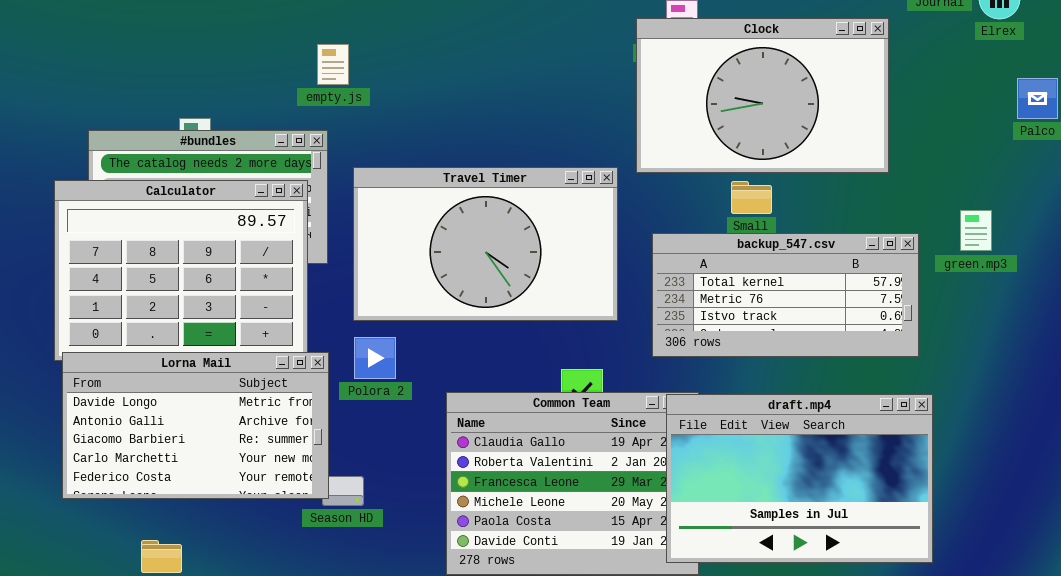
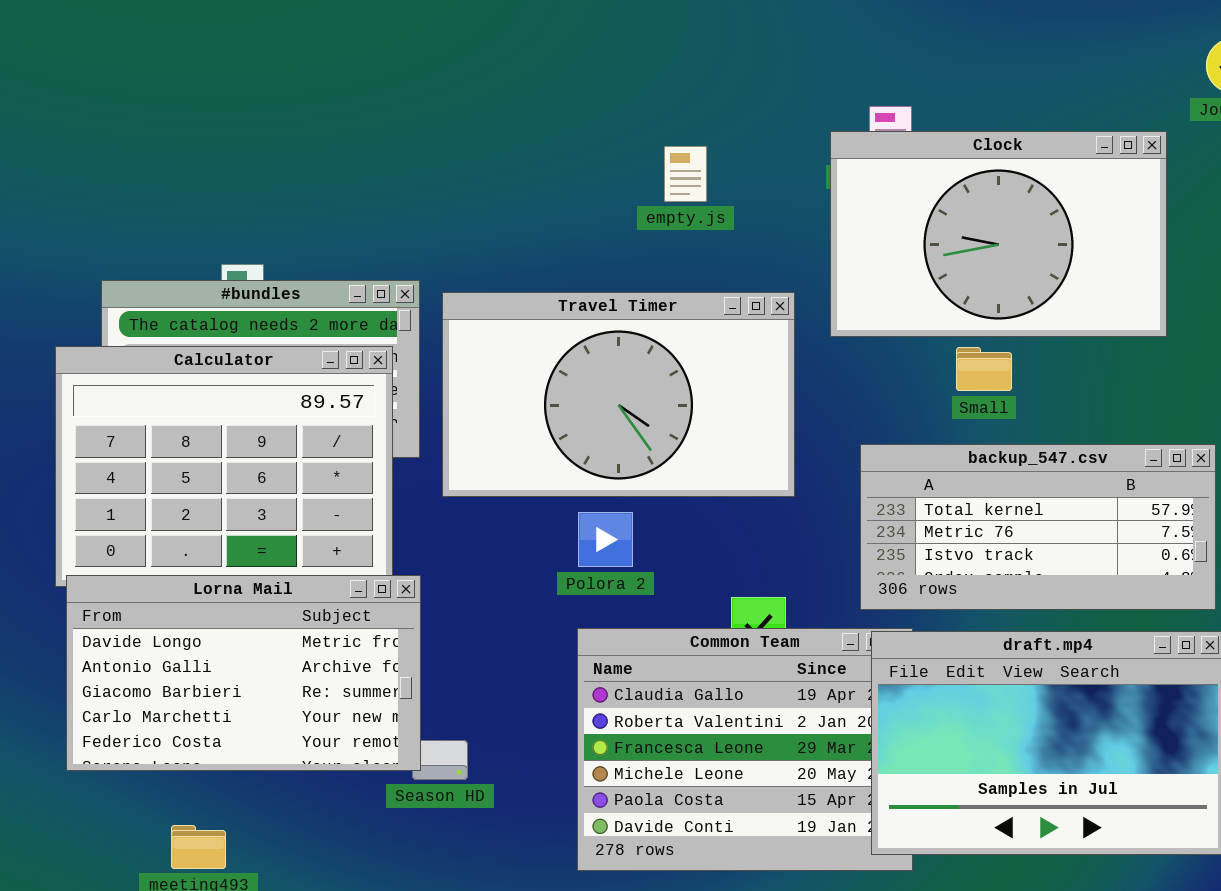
empty.js: [317,44,349,85] -> [664,146,707,202], moved
Travel Timer: [353,167,618,321] -> [442,292,795,497], moved
backup_547.csv: [652,233,919,357] -> [860,444,1216,610], moved
Polora 2: [354,337,396,379] -> [578,512,633,567], moved

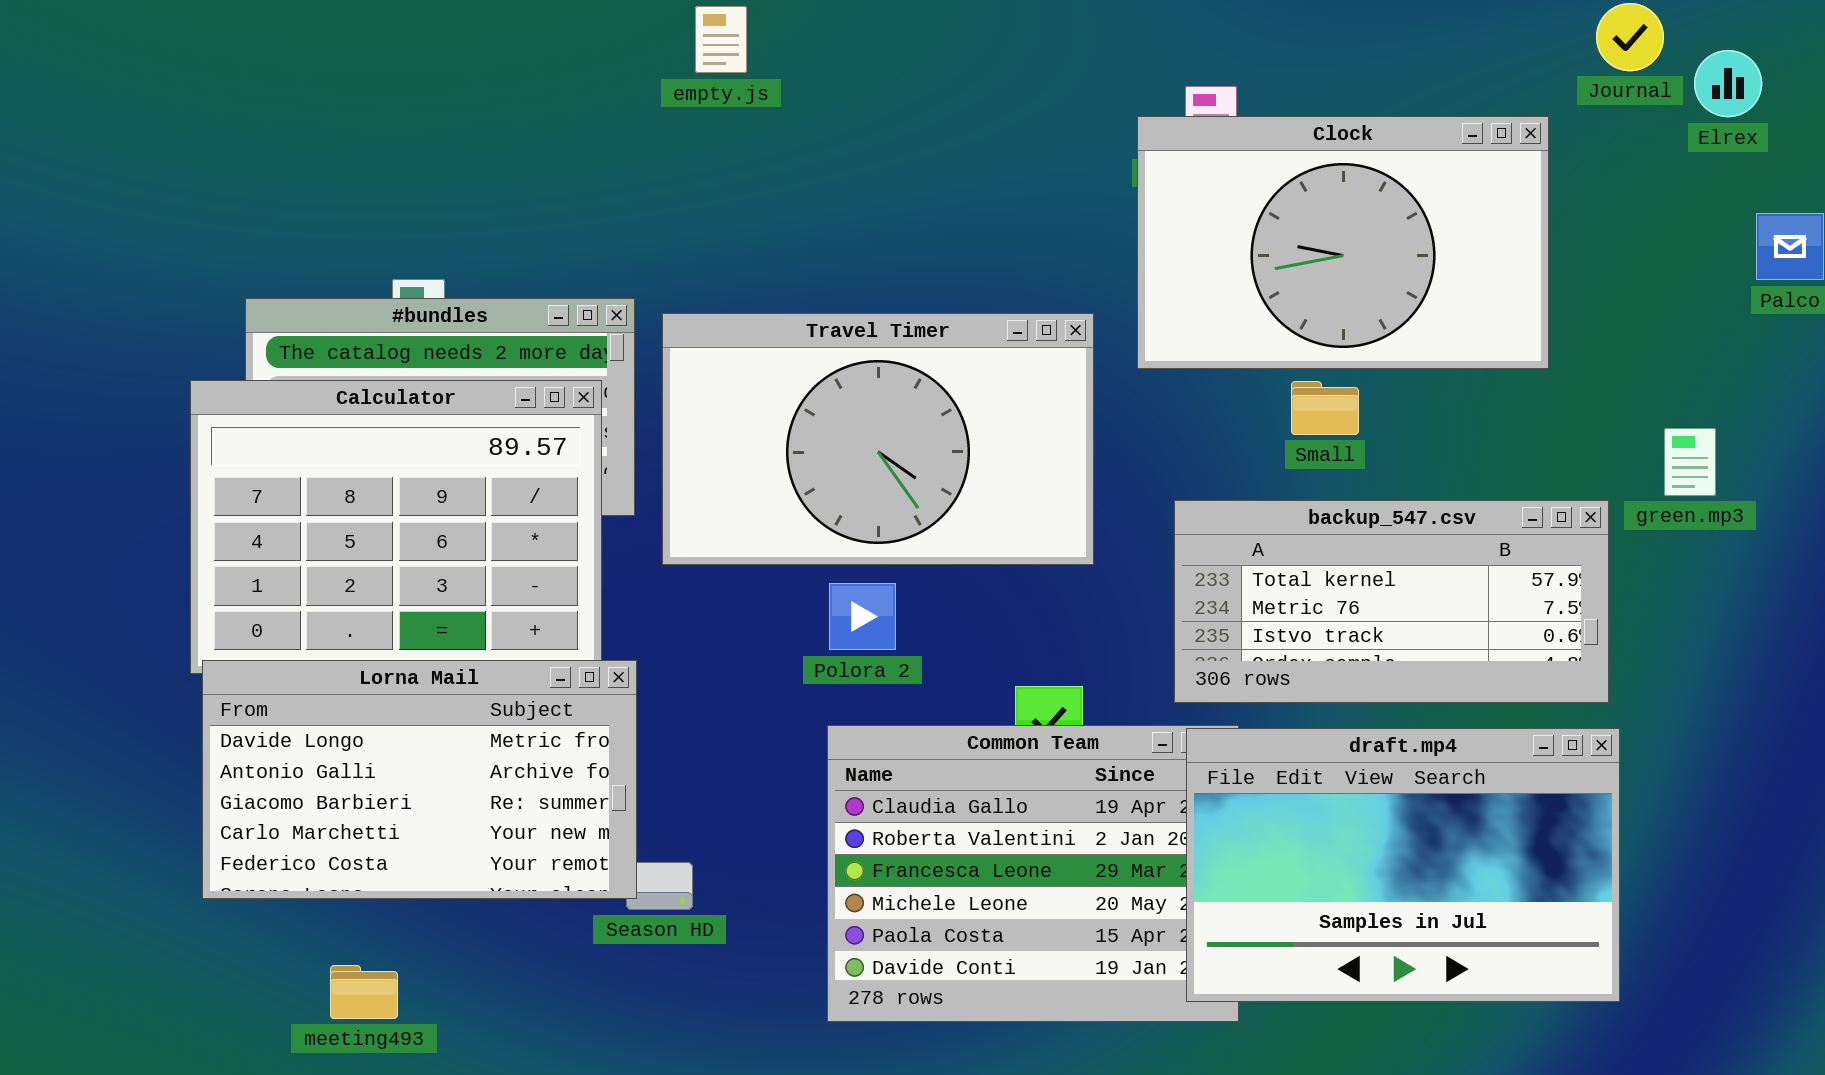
empty.js: [664,146,707,202] -> [695,6,747,73], moved

